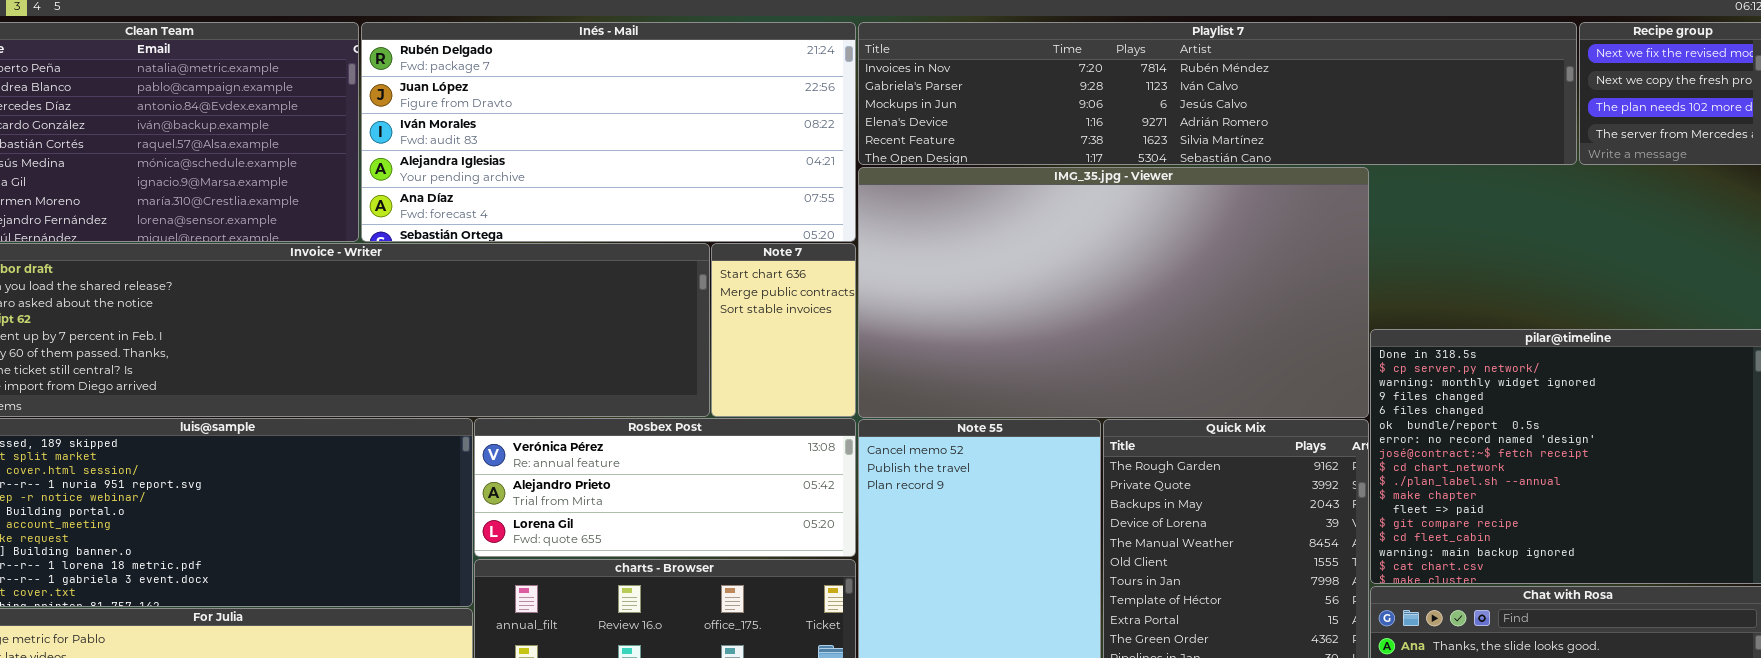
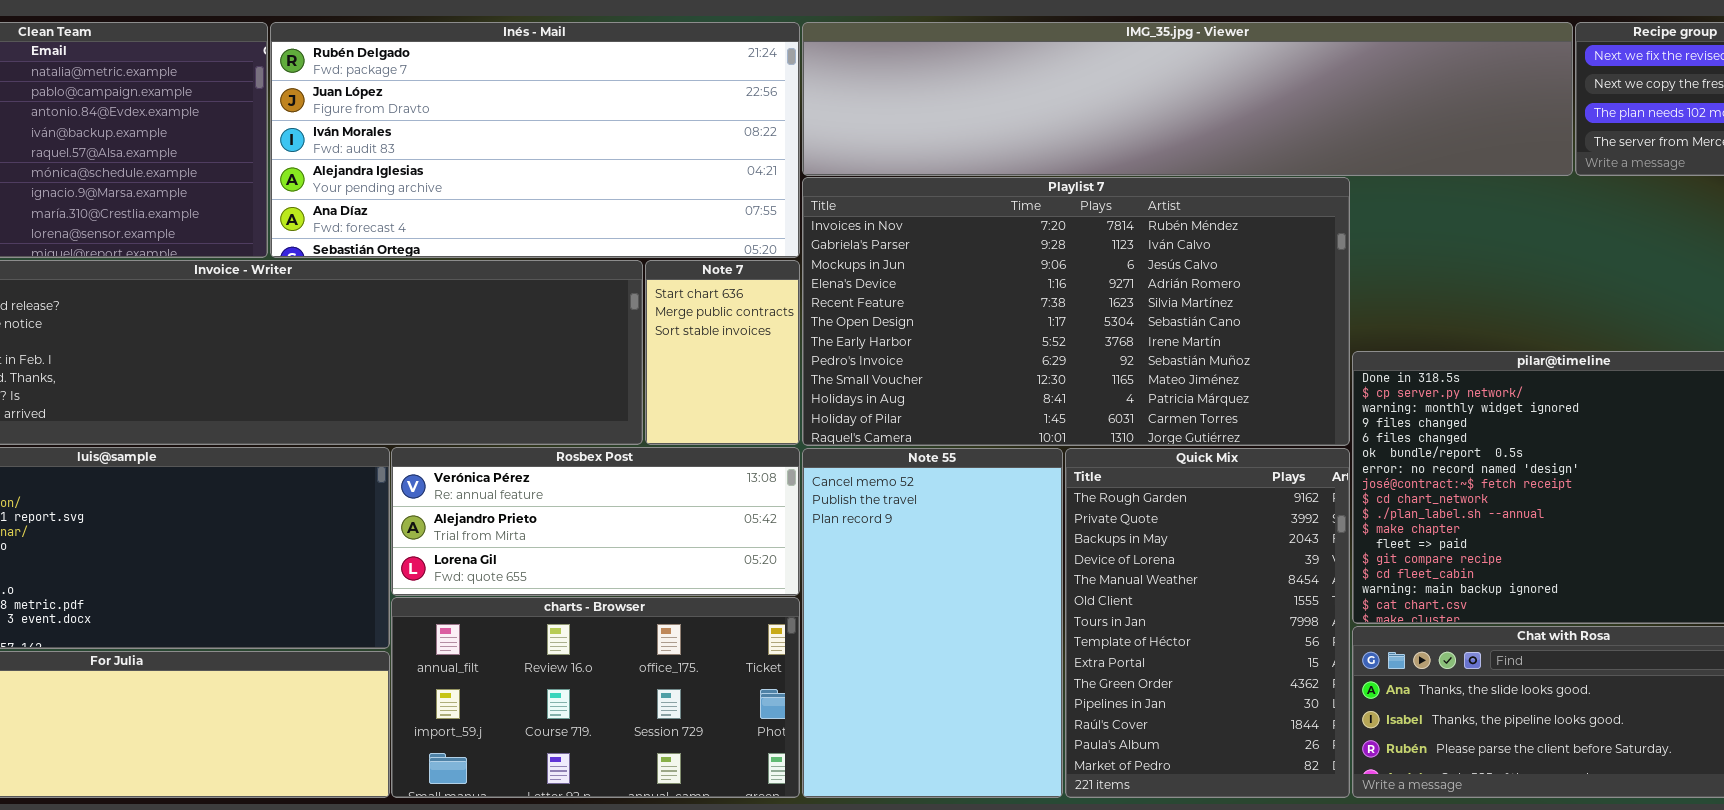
Playlist 7: [858,22,1577,165] -> [802,177,1350,446], moved, resized
IMG_35.jpg - Viewer: [858,167,1369,418] -> [802,22,1573,176], moved, resized

